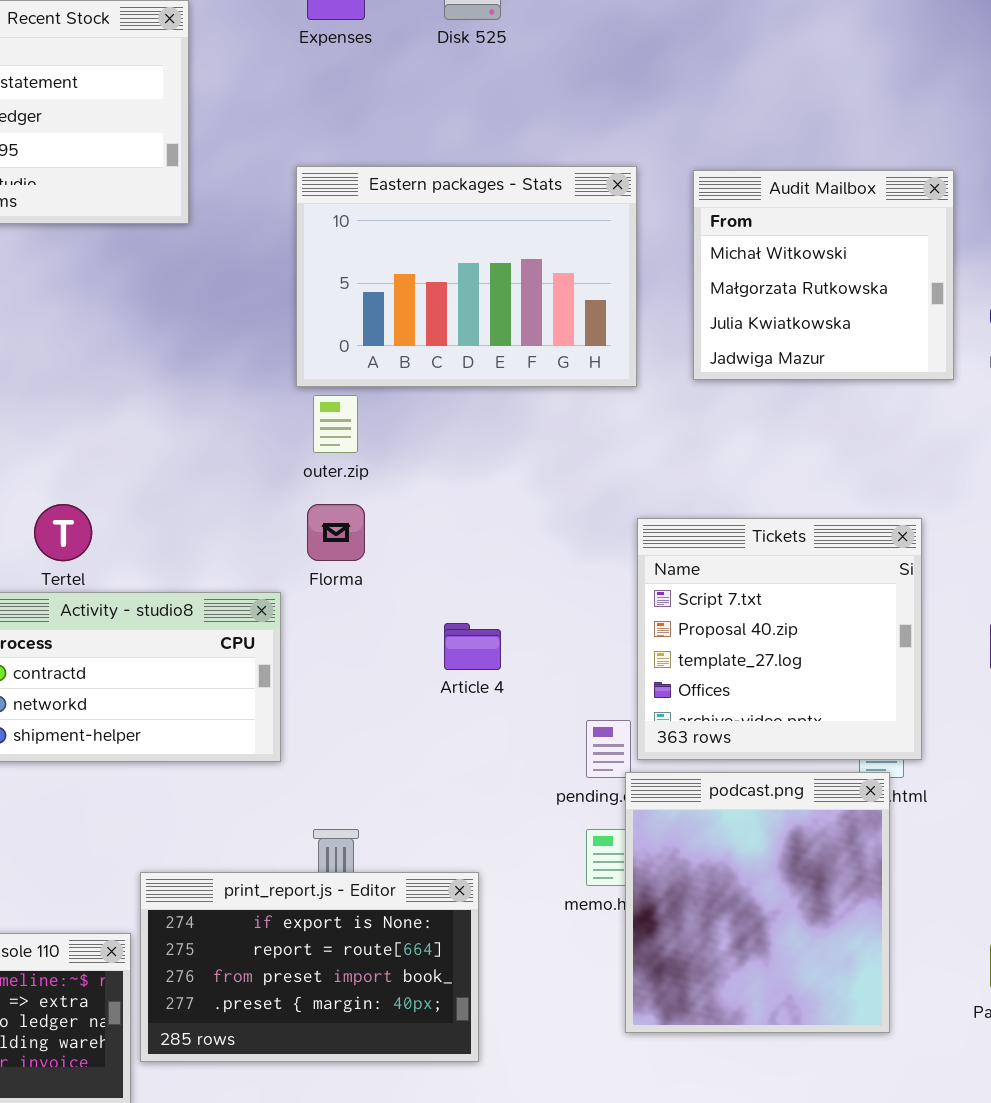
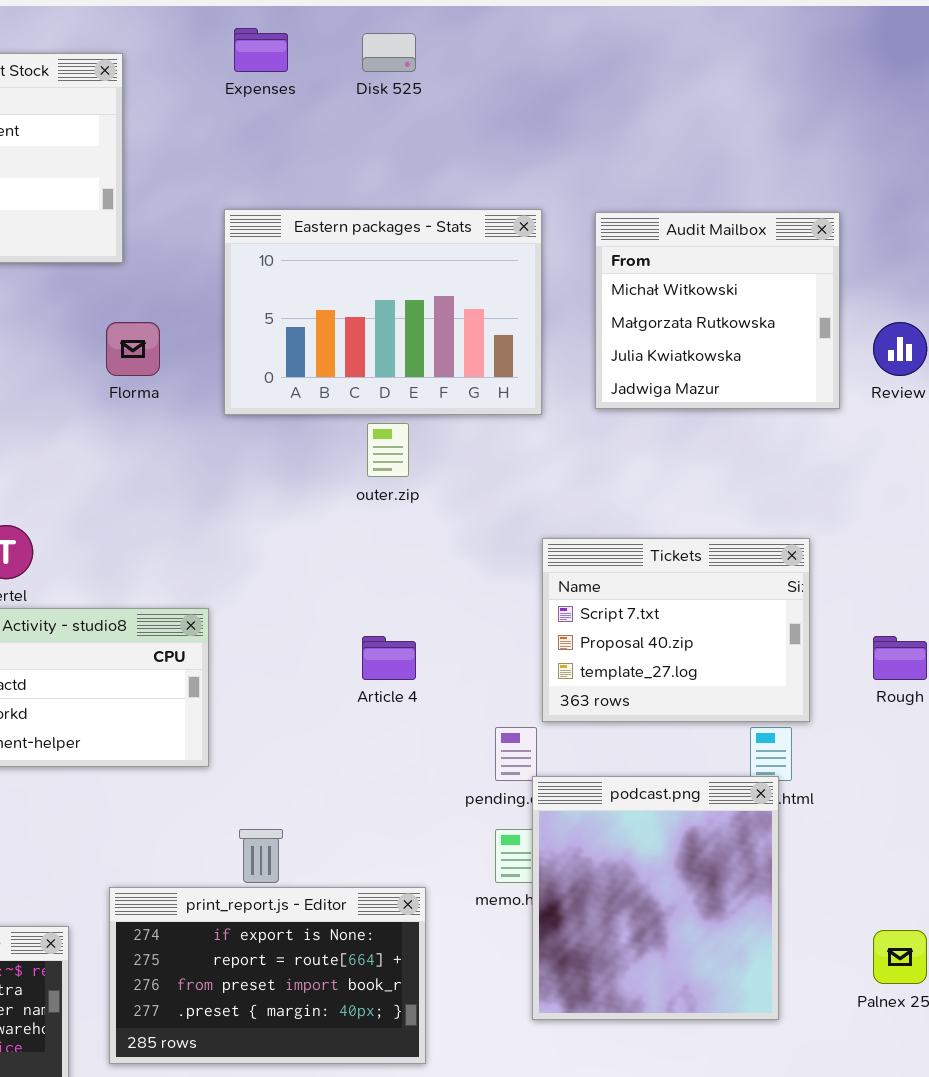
outer.zip: [313,395,358,453] -> [367,423,409,477], moved
Florma: [307,504,365,561] -> [106,322,160,376], moved
Tickets: [637,518,922,760] -> [542,538,810,722], resized
print_report.js - Editor: [140,872,479,1062] -> [109,887,426,1064], moved

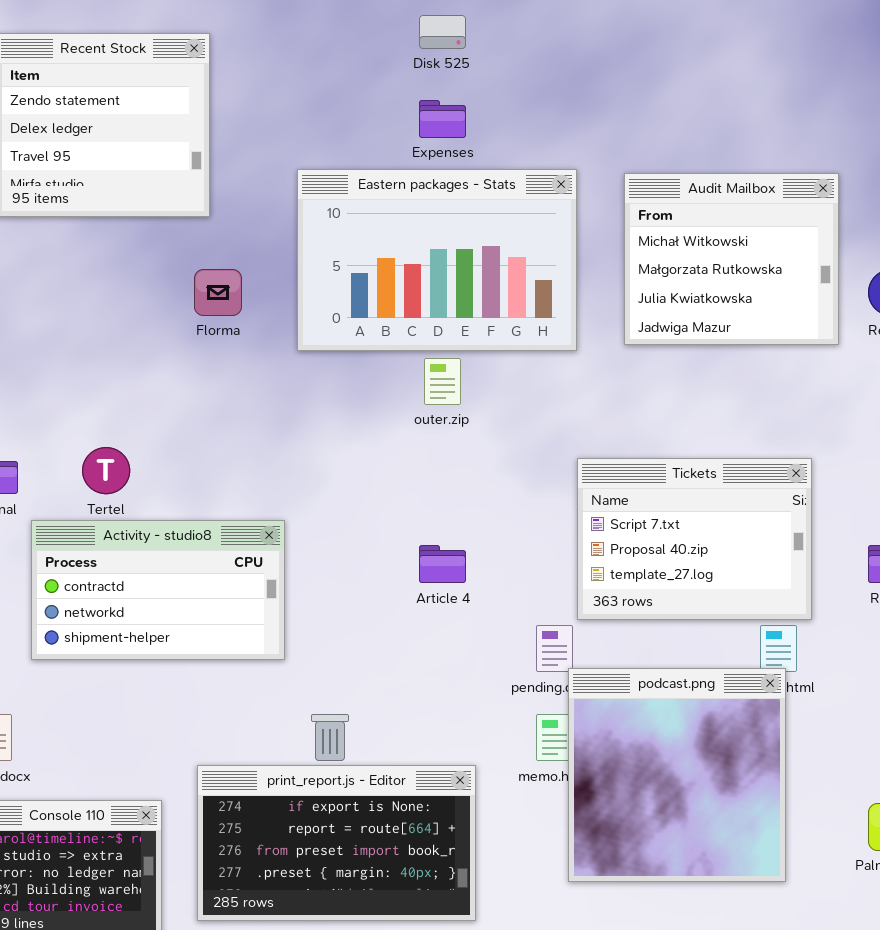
Expenses: [234,28,288,72] -> [419,100,466,138], moved

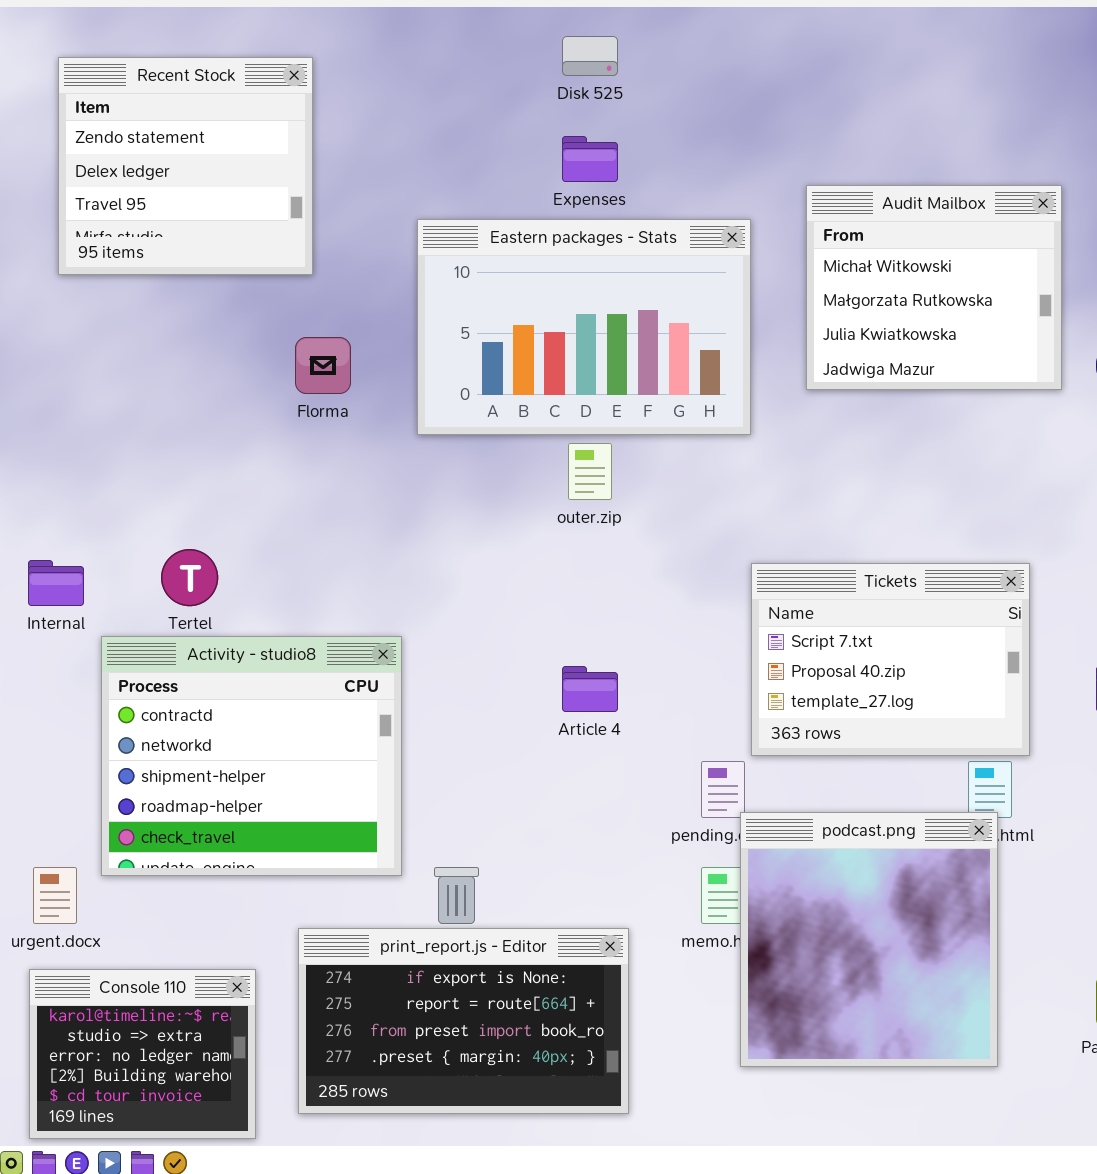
Audit Mailbox: [624,173,839,345] -> [806,185,1062,390], moved
Activity - studio8: [31,520,285,660] -> [101,636,402,876], resized

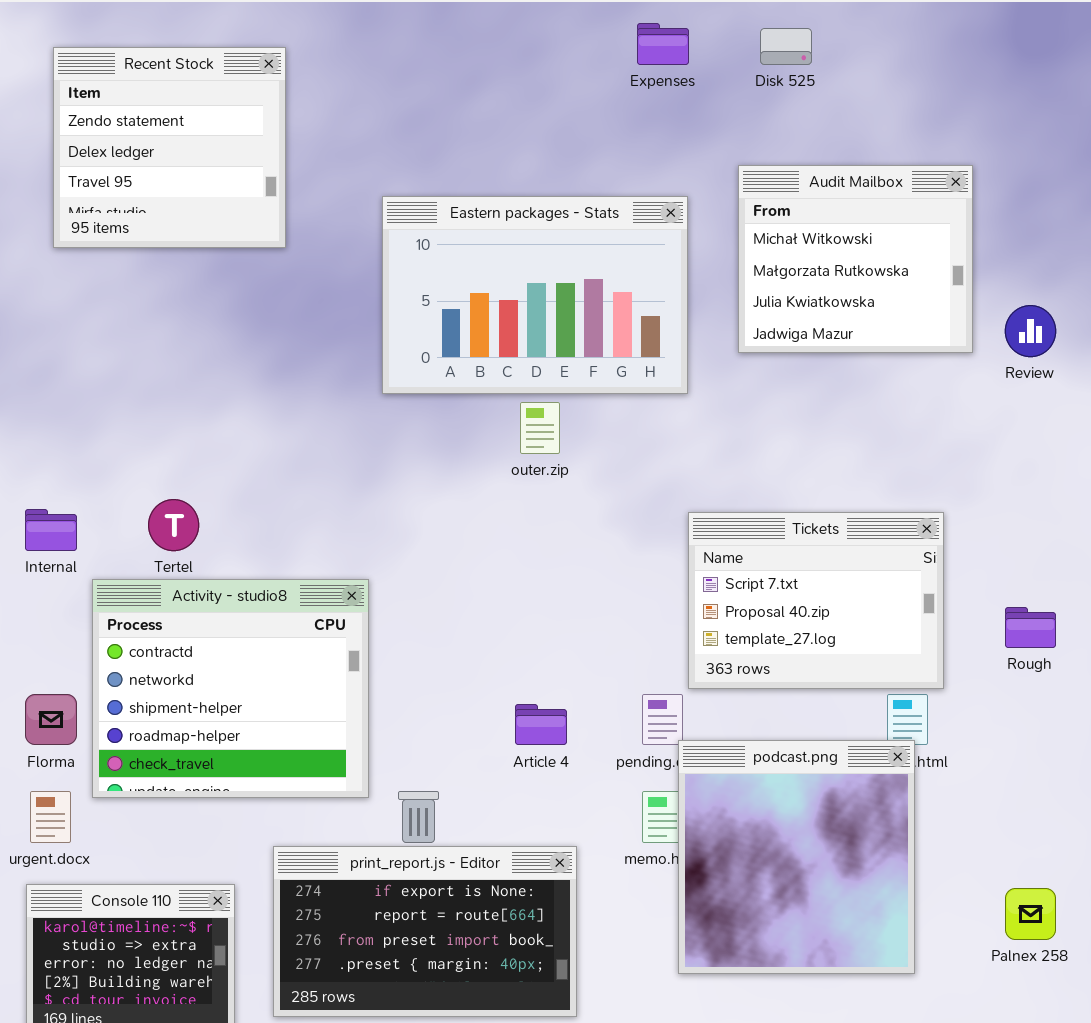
Disk 525: [562,36,618,76] -> [760,28,812,65], moved
Expenses: [562,136,618,182] -> [637,23,689,65], moved
Florma: [295,337,351,394] -> [25,694,77,745], moved
Article 4: [562,666,618,712] -> [515,704,567,745], moved

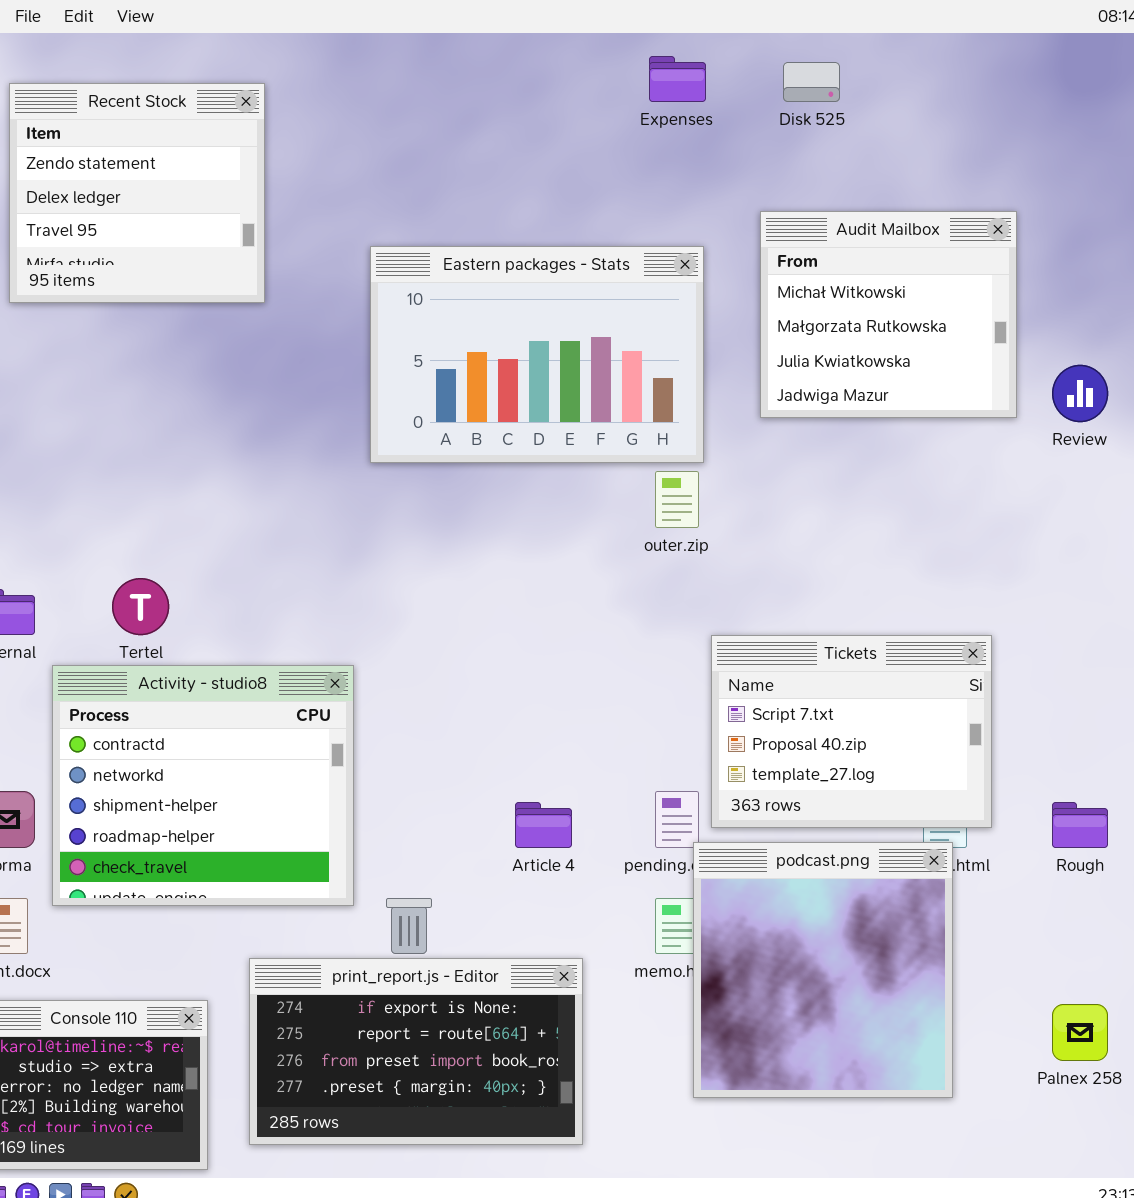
outer.zip: [520,402,560,454] -> [655,471,699,528], moved
Tickets: [688,512,944,689] -> [711,635,992,828], moved
Rough: [1005,607,1056,648] -> [1052,802,1108,848], moved

